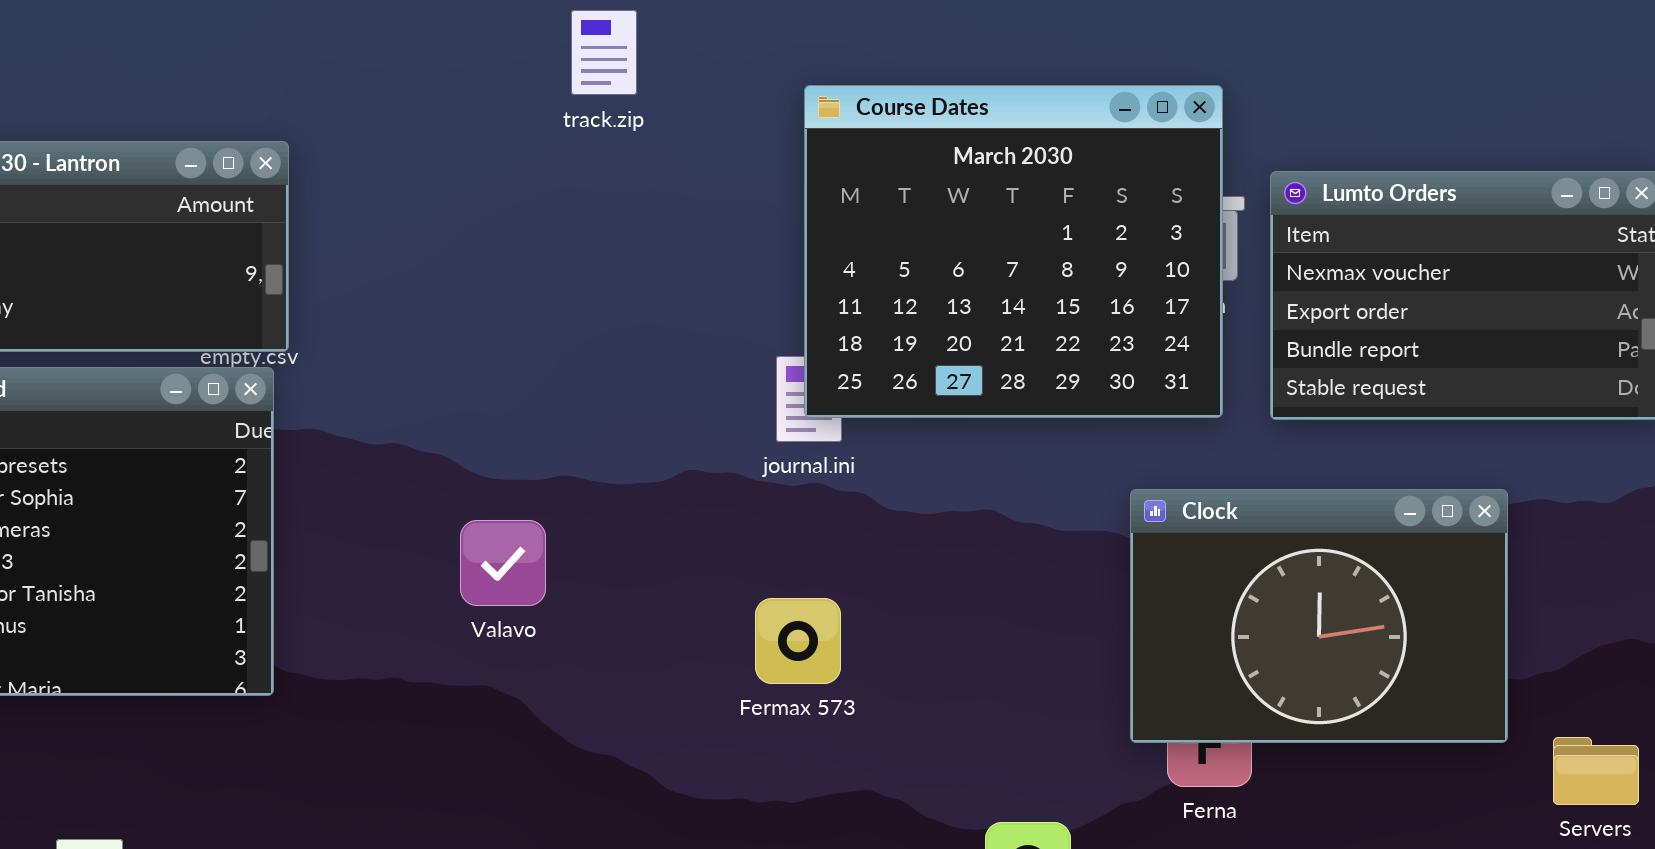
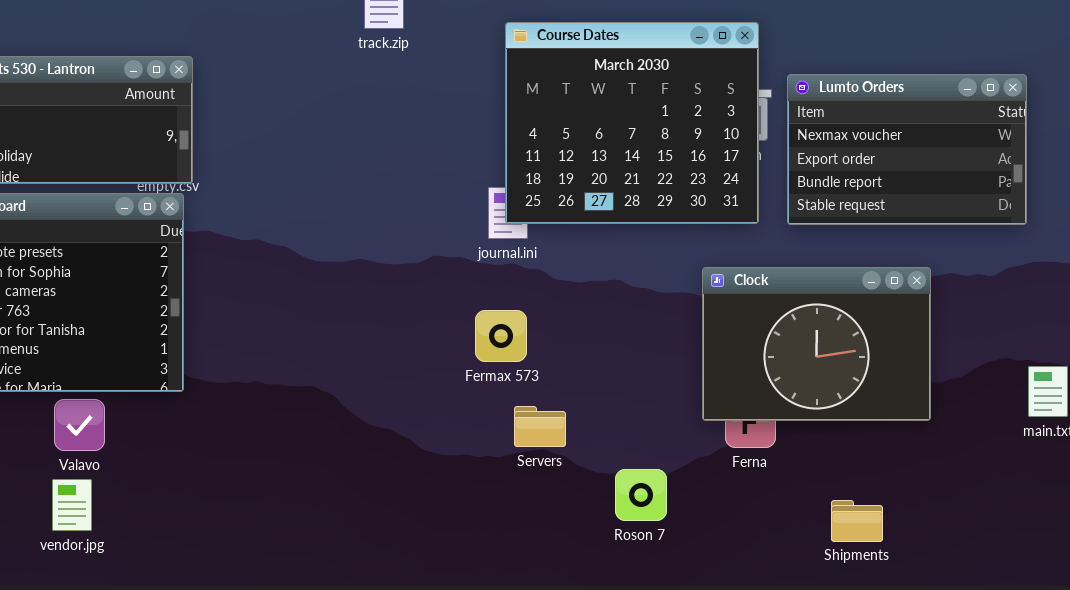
Valavo: [460,520,546,606] -> [54,399,105,451], moved
Fermax 573: [755,598,841,684] -> [475,310,527,362], moved
Servers: [1553,737,1639,805] -> [514,406,566,447], moved

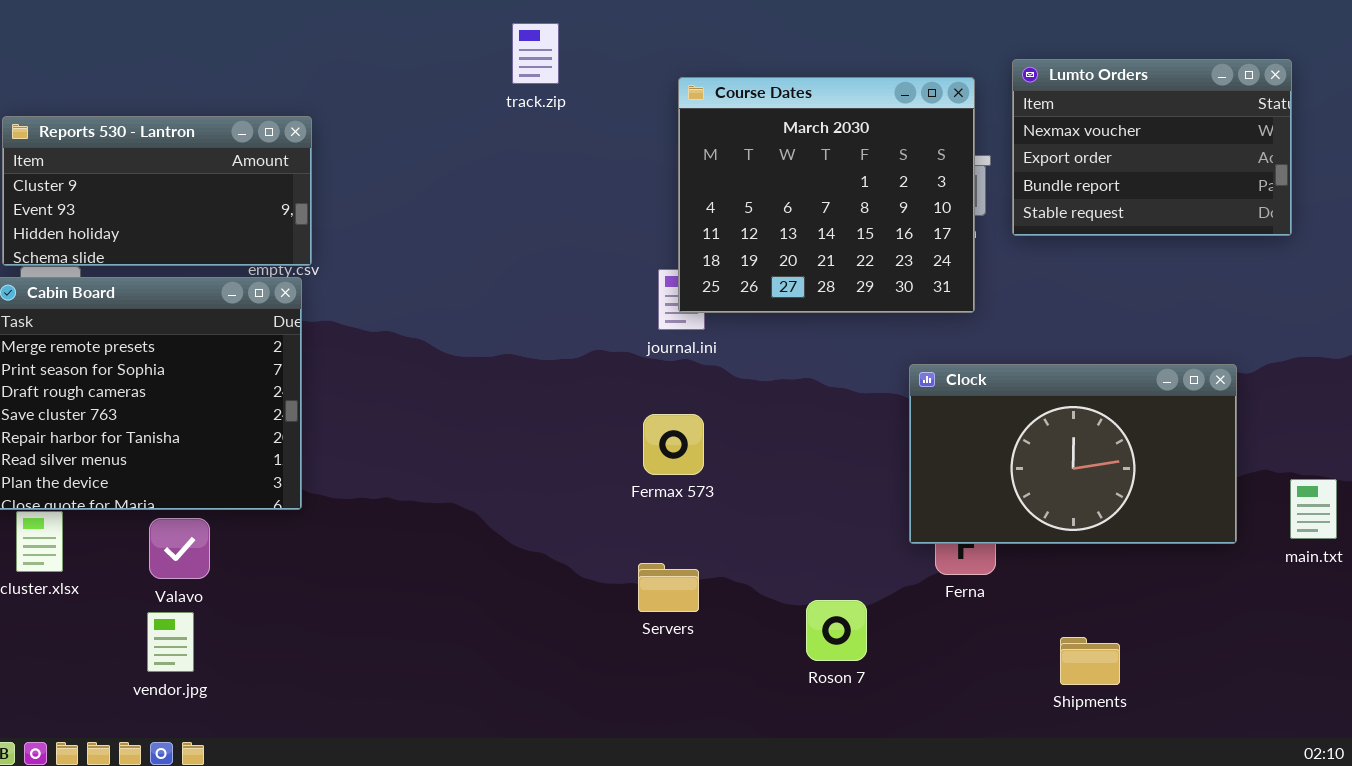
Lumto Orders: [787,74,1027,225] -> [1012,59,1292,236], moved
Clock: [702,267,931,421] -> [909,364,1237,544], resized
Servers: [514,406,566,447] -> [638,563,699,612], moved

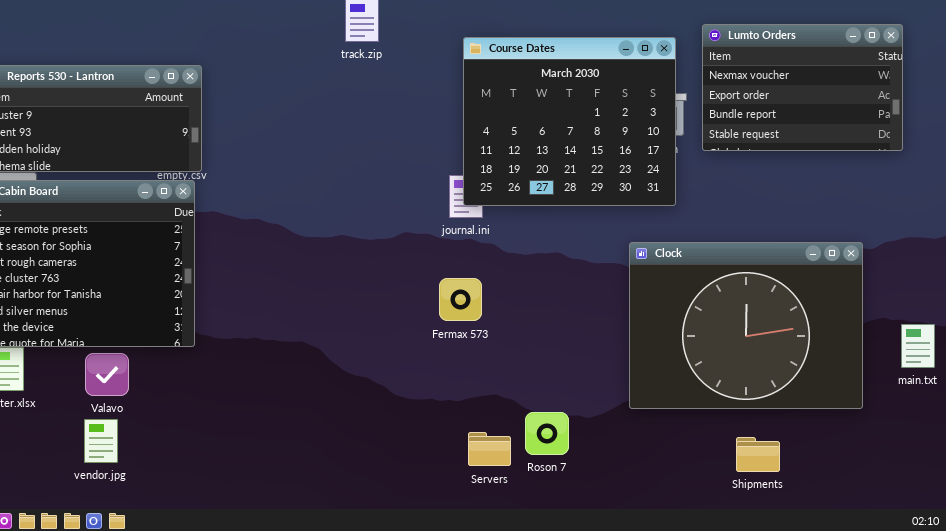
Clock: [909,364,1237,544] -> [629,242,863,409], resized
Servers: [638,563,699,612] -> [468,432,511,466], moved
Roson 7: [806,600,867,661] -> [525,412,569,455], moved

